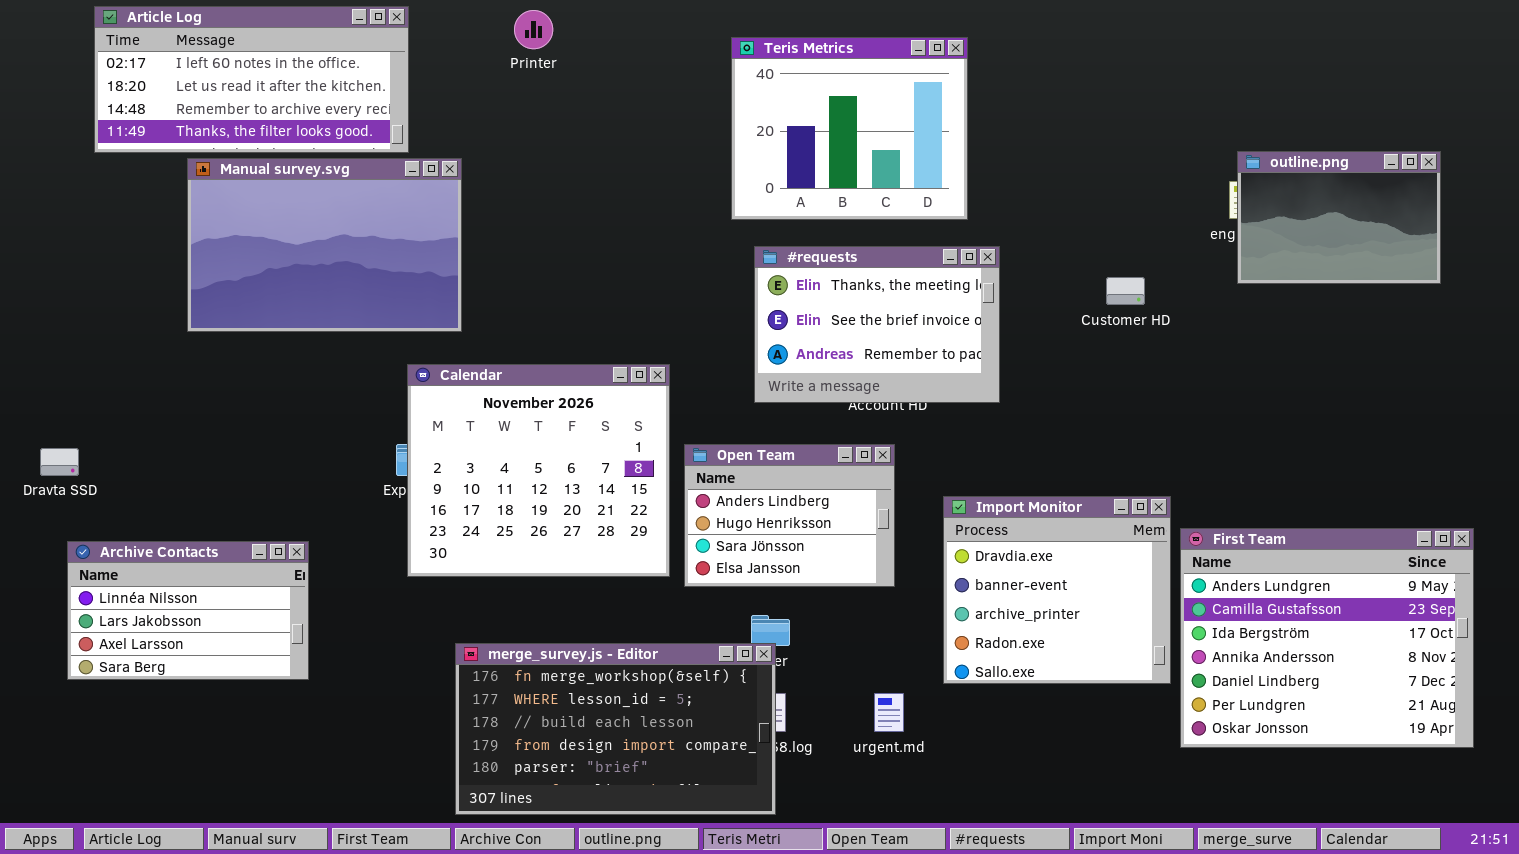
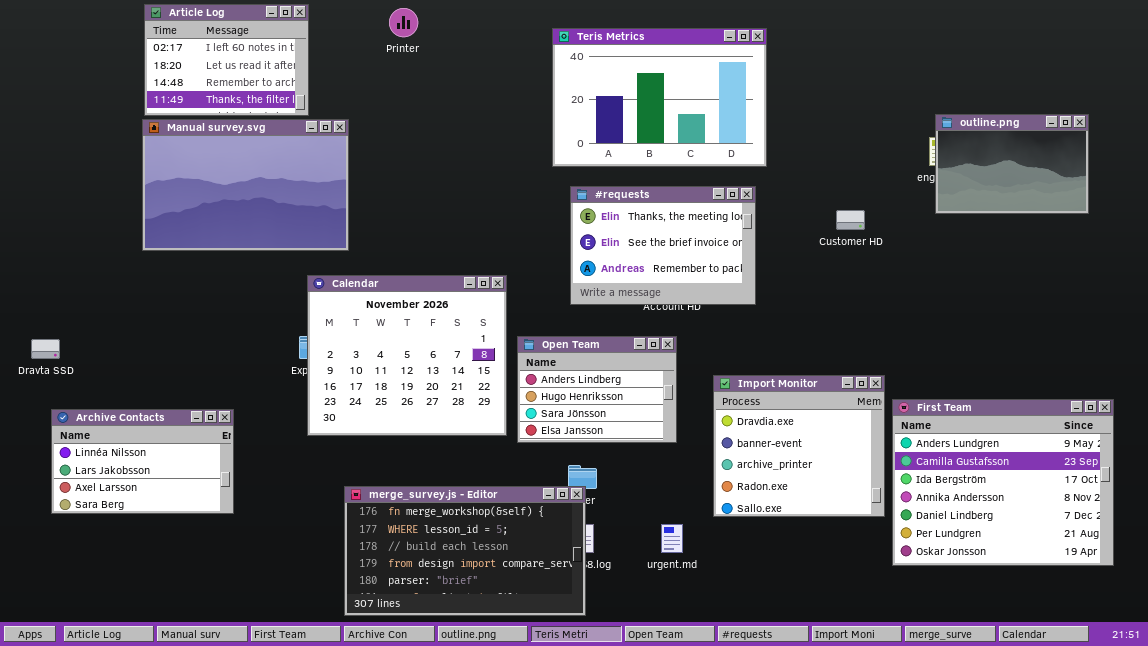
Article Log: [94,6,409,153] -> [144,4,309,116], resized
Teris Metrics: [731,37,968,220] -> [552,28,767,167], resized

